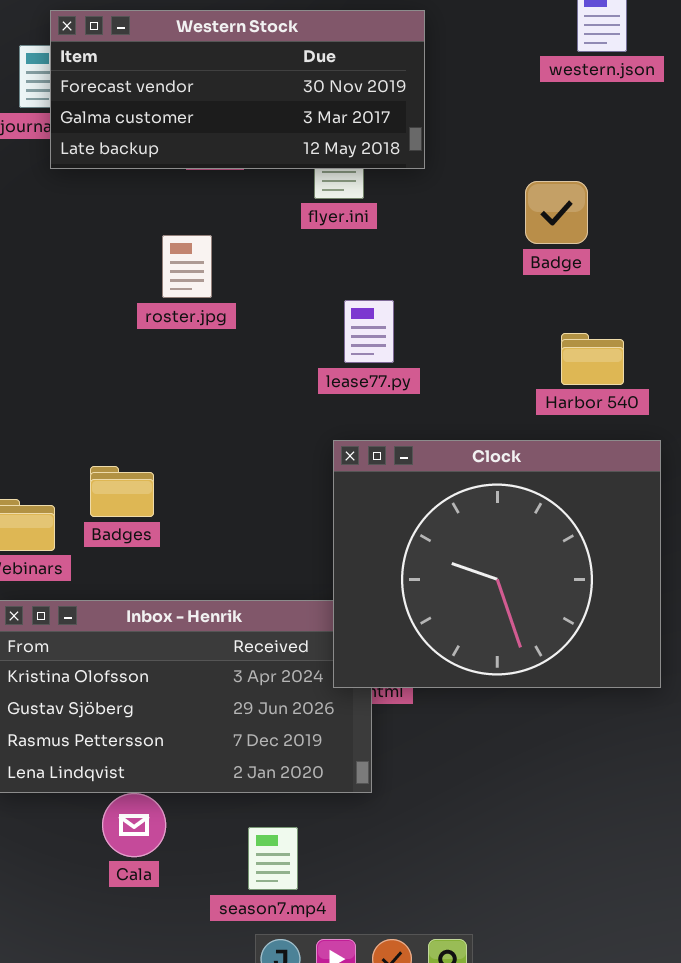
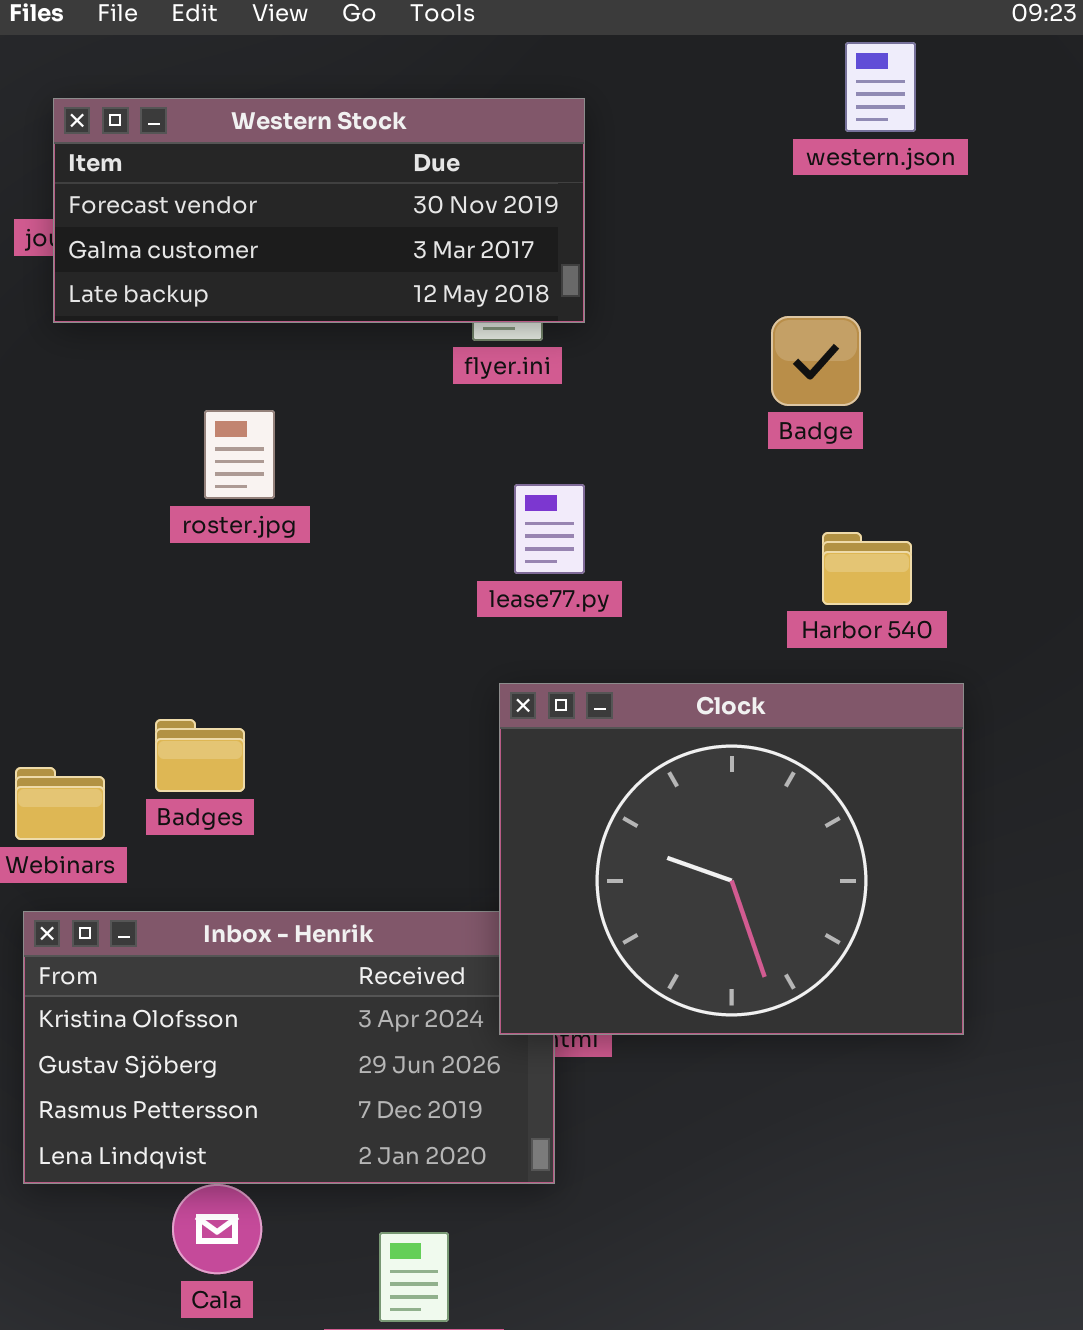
Western Stock: [50,10,425,169] -> [53,98,585,323], moved
roster.jpg: [162,235,212,298] -> [204,410,275,499], moved

